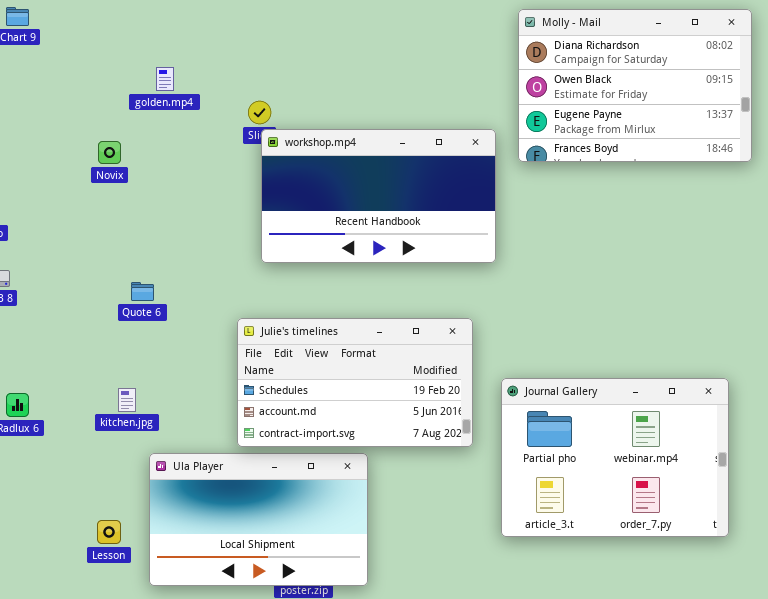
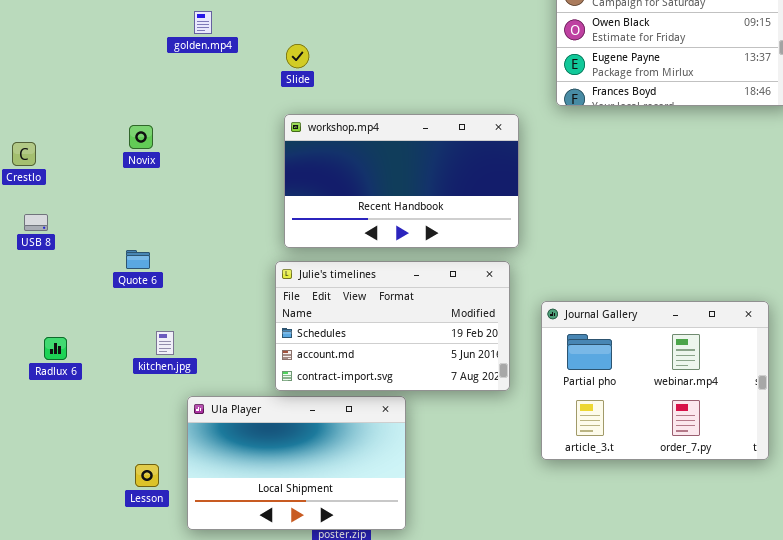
workshop.mp4: [261,129,496,263] -> [284,114,519,248], moved
Novix: [98,141,121,164] -> [129,125,153,149], moved
Quote 6: [131,282,154,301] -> [126,250,150,269], moved
Journal Gallery: [501,378,729,537] -> [541,301,769,460], moved

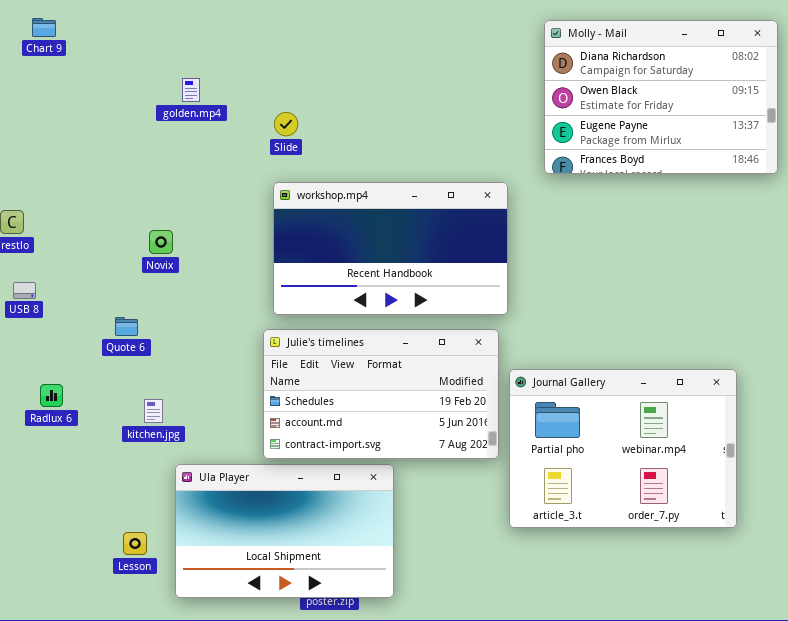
Novix: [129,125,153,149] -> [149,230,173,254], moved
Journal Gallery: [541,301,769,460] -> [509,369,737,528], moved
Radlux 6: [44,337,67,360] -> [40,384,63,407], moved

